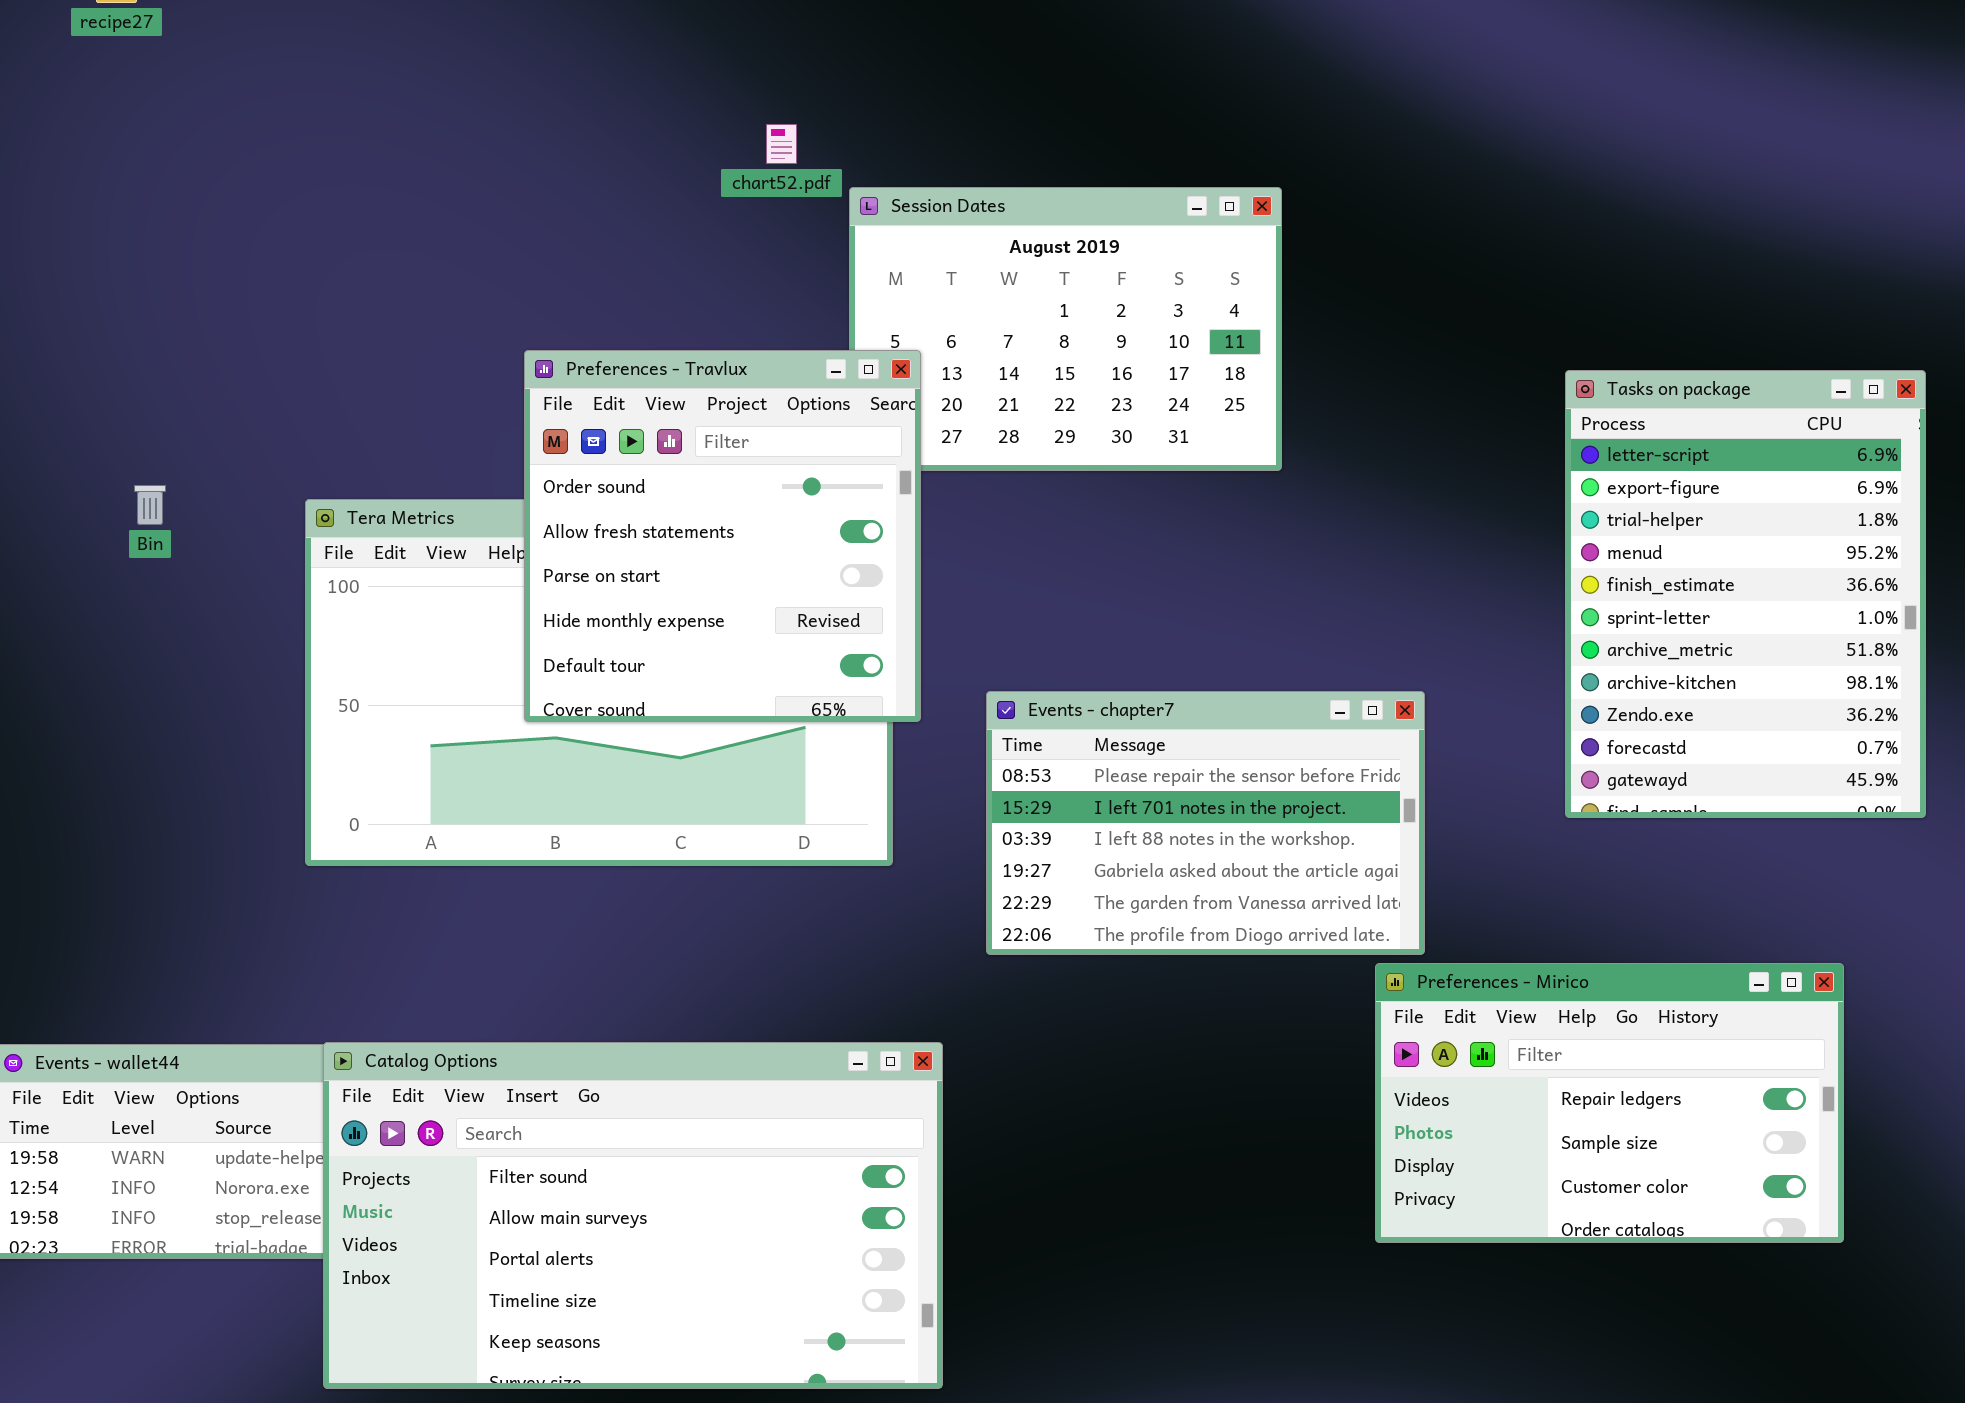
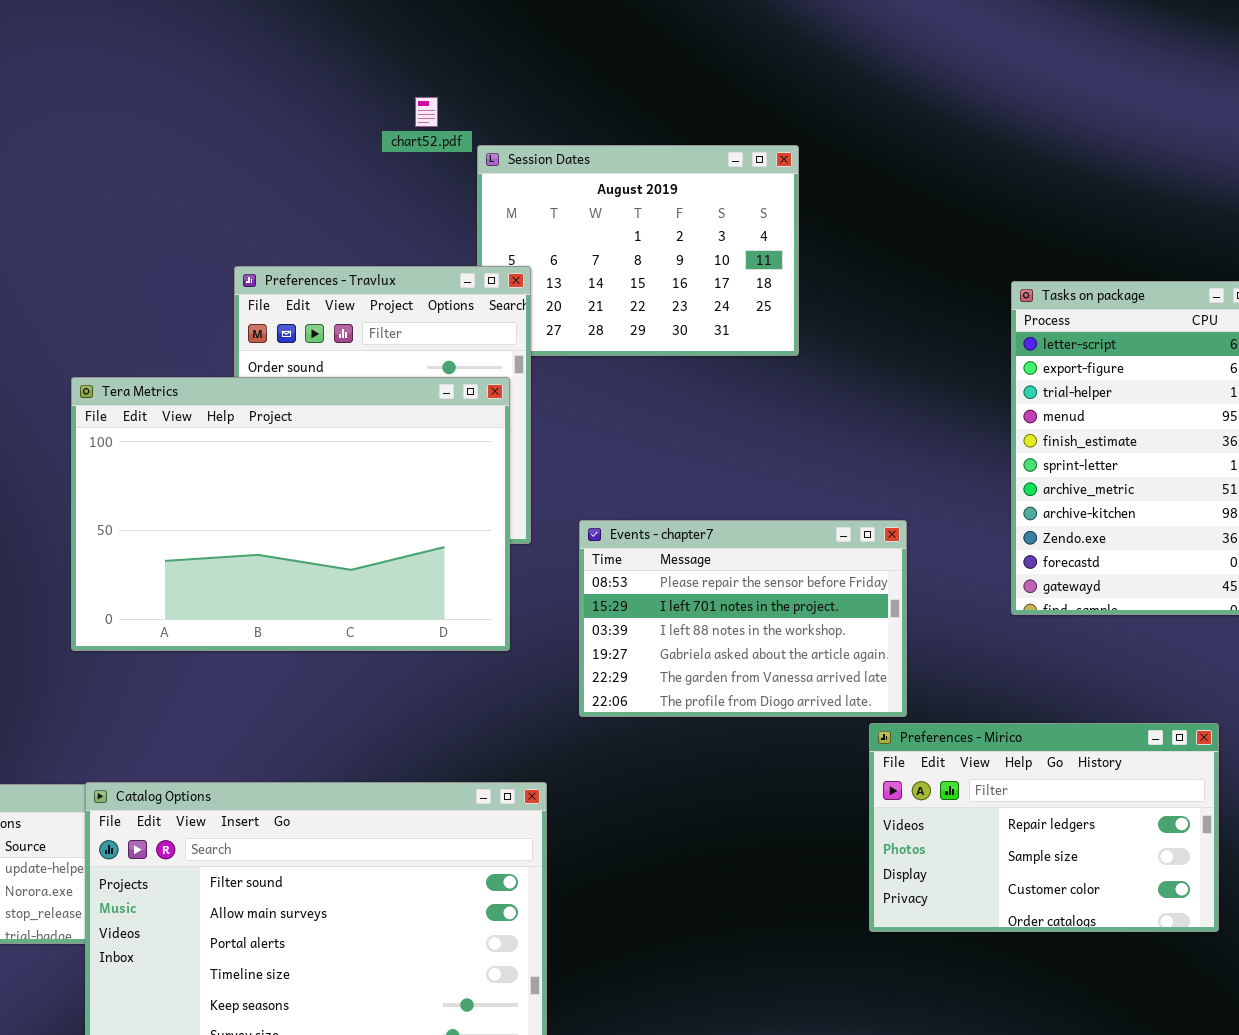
Tera Metrics: [305,499,893,866] -> [71,377,510,651], raised

